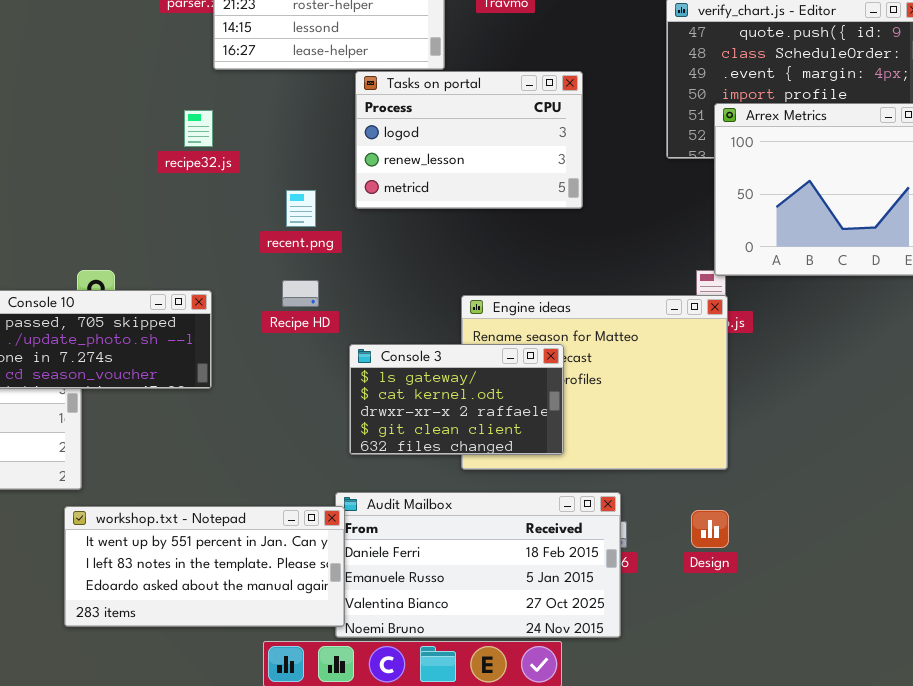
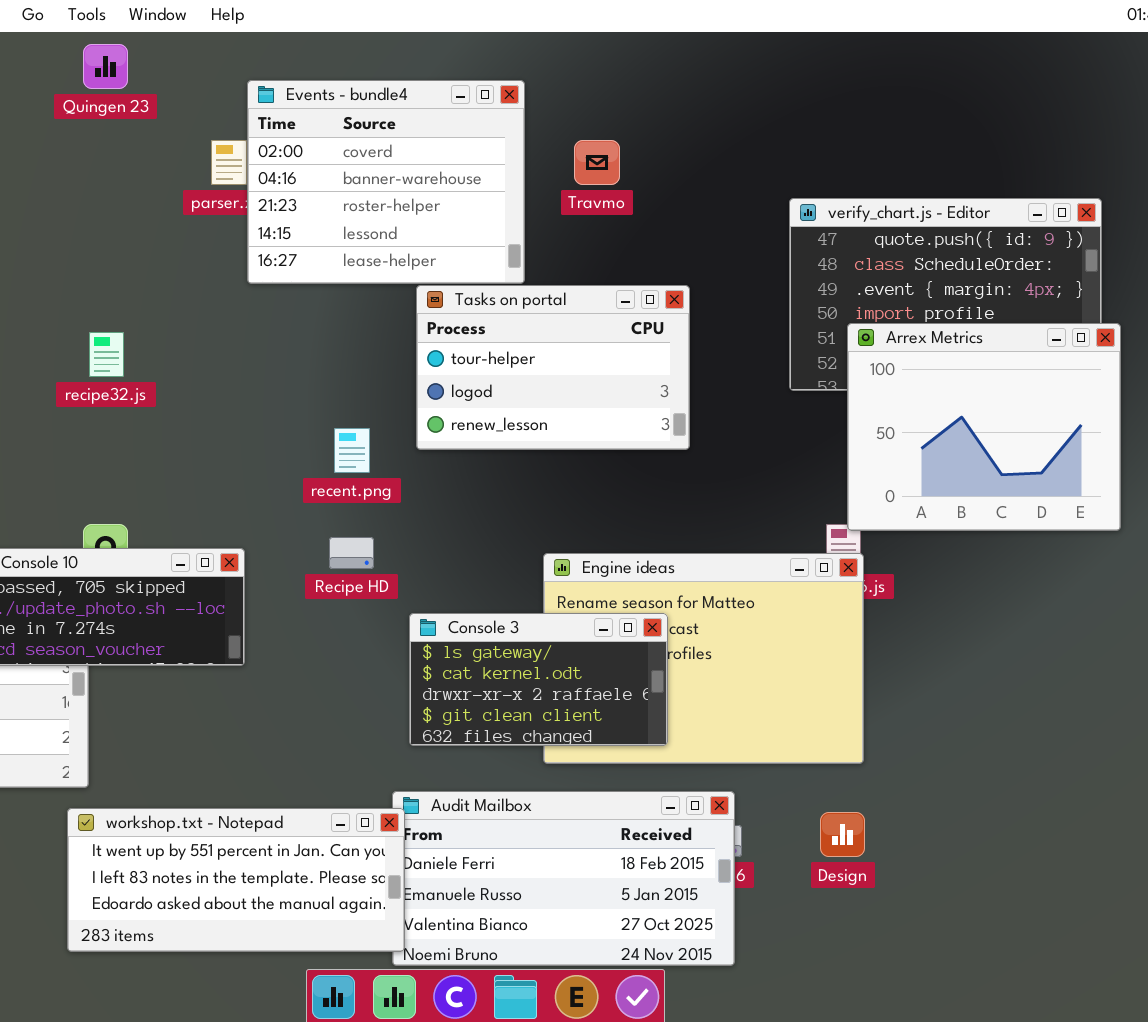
Tasks on portal: [355,71,583,209] -> [416,285,690,450], scrolled up 1 row
recipe32.js: [184,110,213,147] -> [89,332,124,377], moved

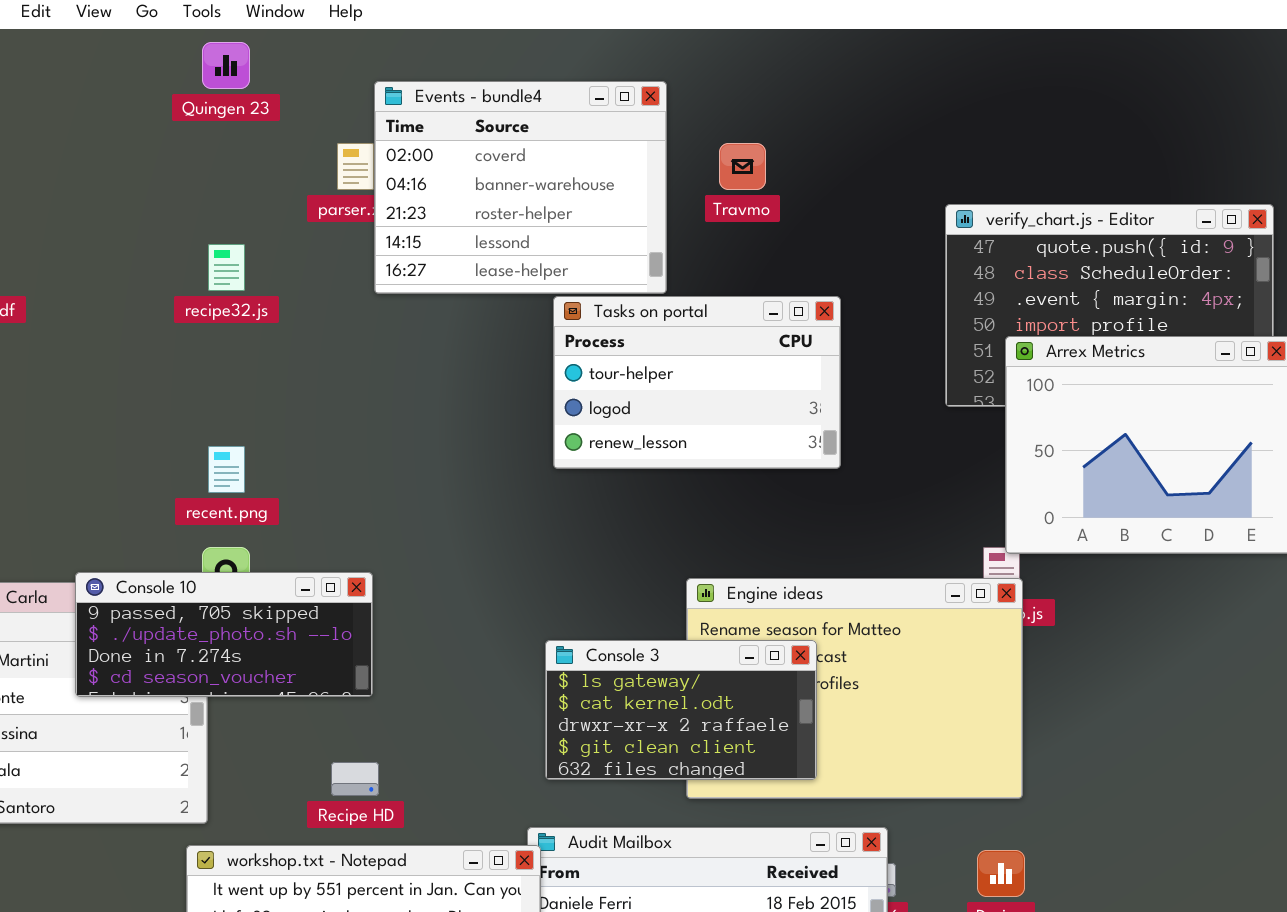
recipe32.js: [89,332,124,377] -> [208,244,245,291], moved
recent.png: [334,428,370,473] -> [208,446,245,493], moved
Recipe HD: [329,537,374,569] -> [331,762,379,796], moved

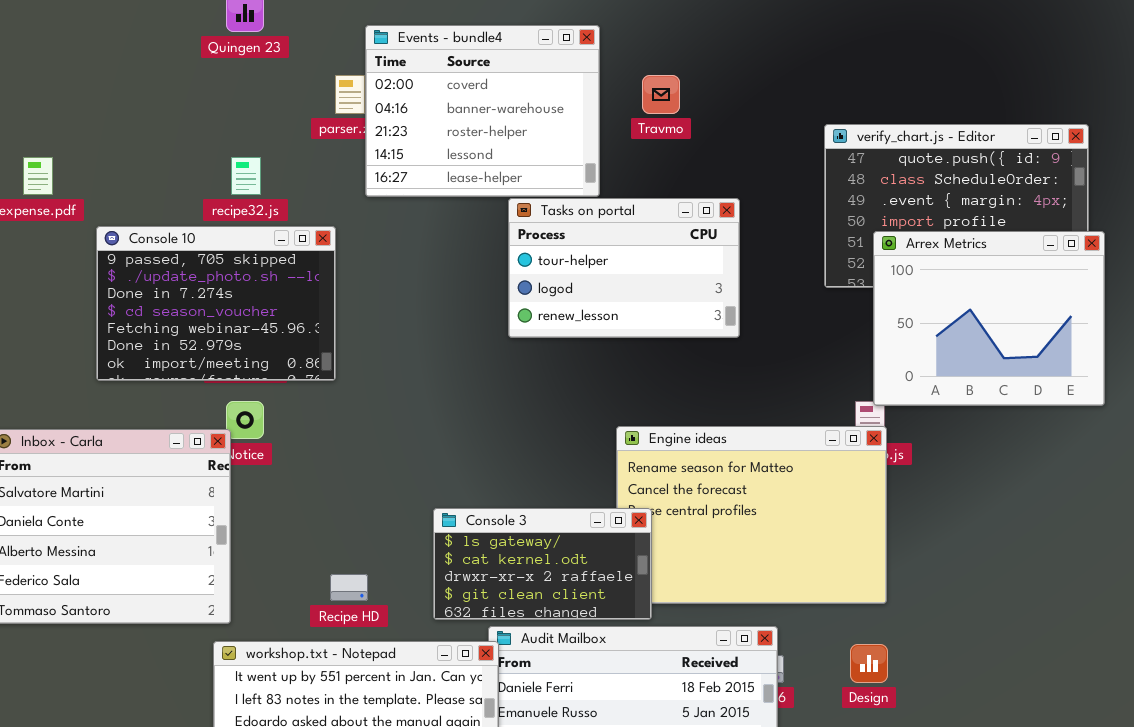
Console 10: [75,572,373,697] -> [96,226,336,381], moved, resized
Console 3: [545,640,817,780] -> [433,508,652,620], moved

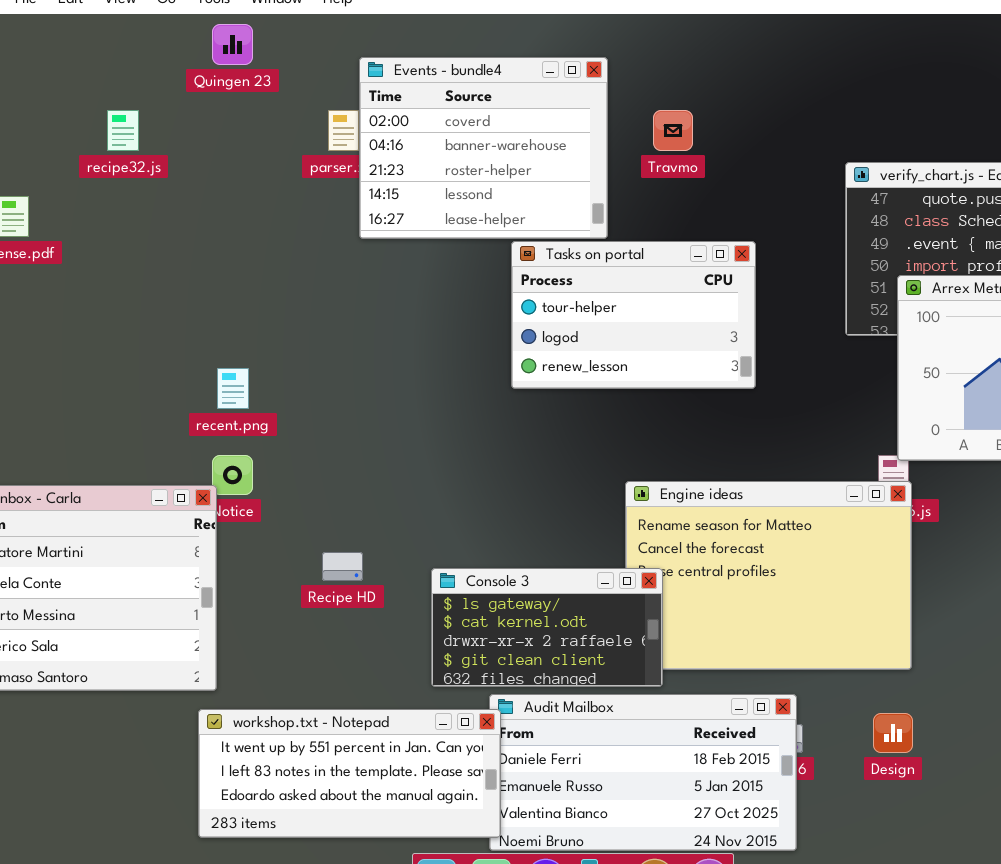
recipe32.js: [231,157,261,195] -> [107,110,139,151], moved
Console 10: [96,226,336,381] -> none, closed
Recipe HD: [330,574,368,601] -> [322,552,363,581], moved

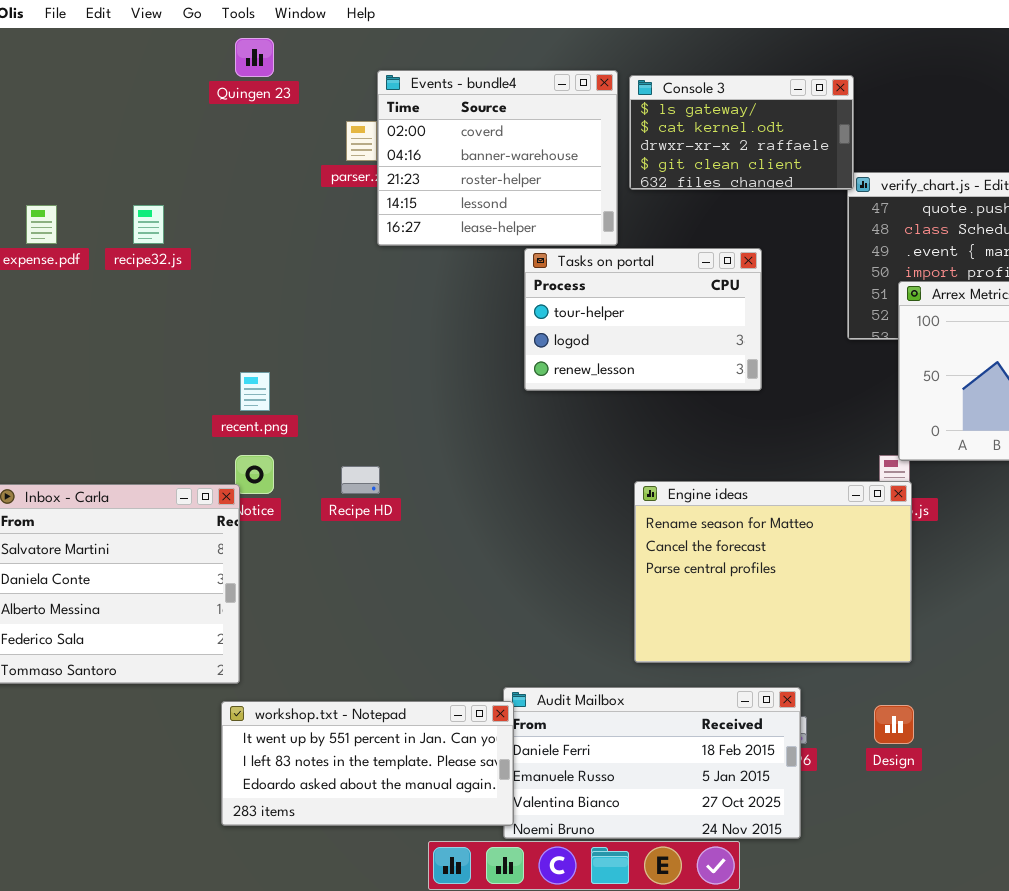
recipe32.js: [107,110,139,151] -> [133,205,164,244], moved
Recipe HD: [322,552,363,581] -> [341,466,380,494], moved
Console 3: [431,568,663,687] -> [629,75,854,190], moved

